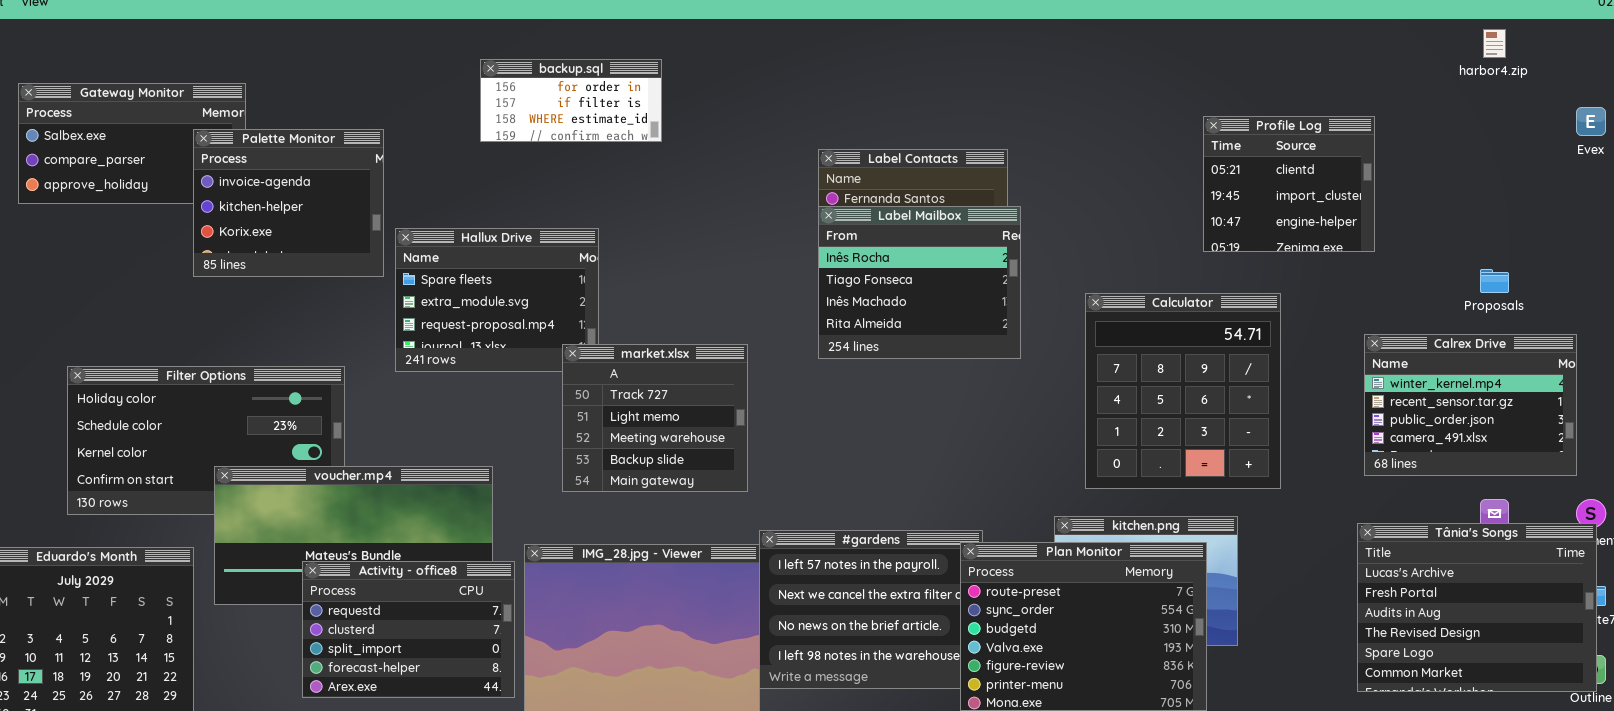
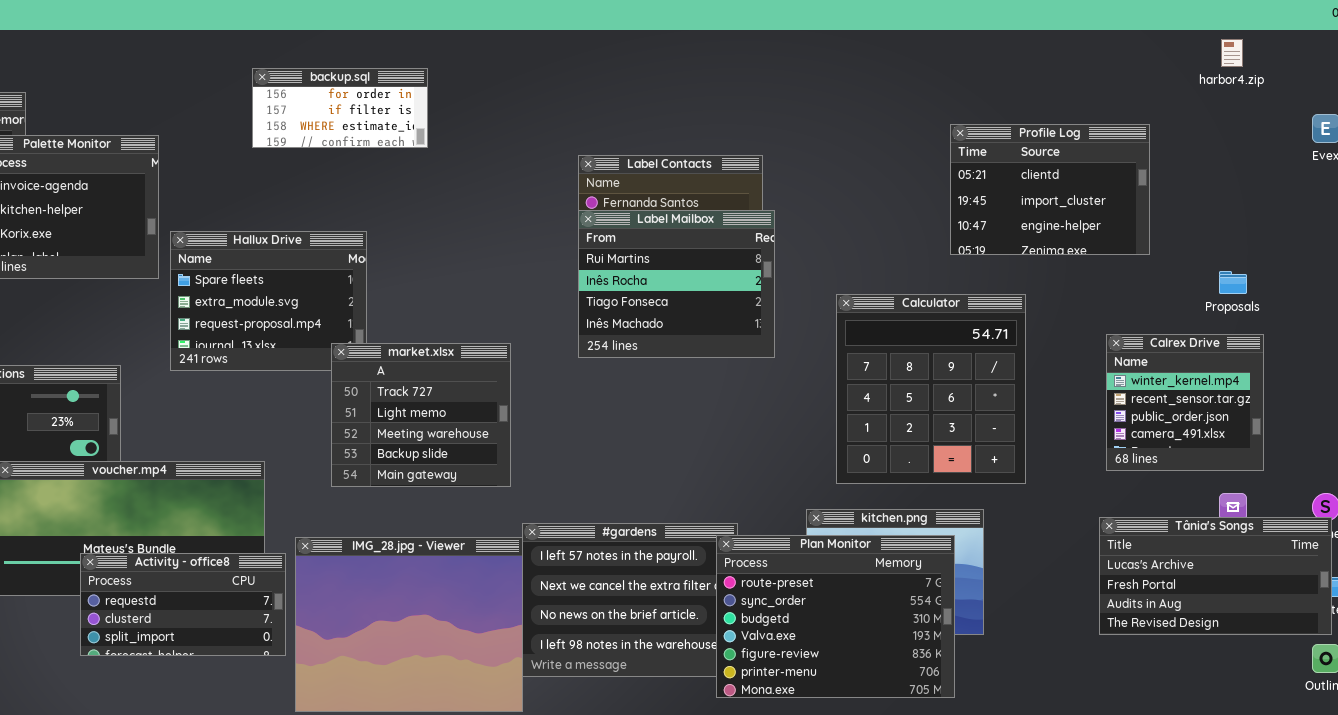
Profile Log: [1203,116,1375,252] -> [950,124,1150,255], resized
Label Mailbox: [818,206,1021,359] -> [578,210,775,358], scrolled up 1 row
Calrex Drive: [1364,334,1577,476] -> [1106,334,1264,471], resized
Tânia's Songs: [1357,523,1597,692] -> [1099,517,1332,635], resized
Activity - office8: [302,561,515,698] -> [80,553,286,656], resized

